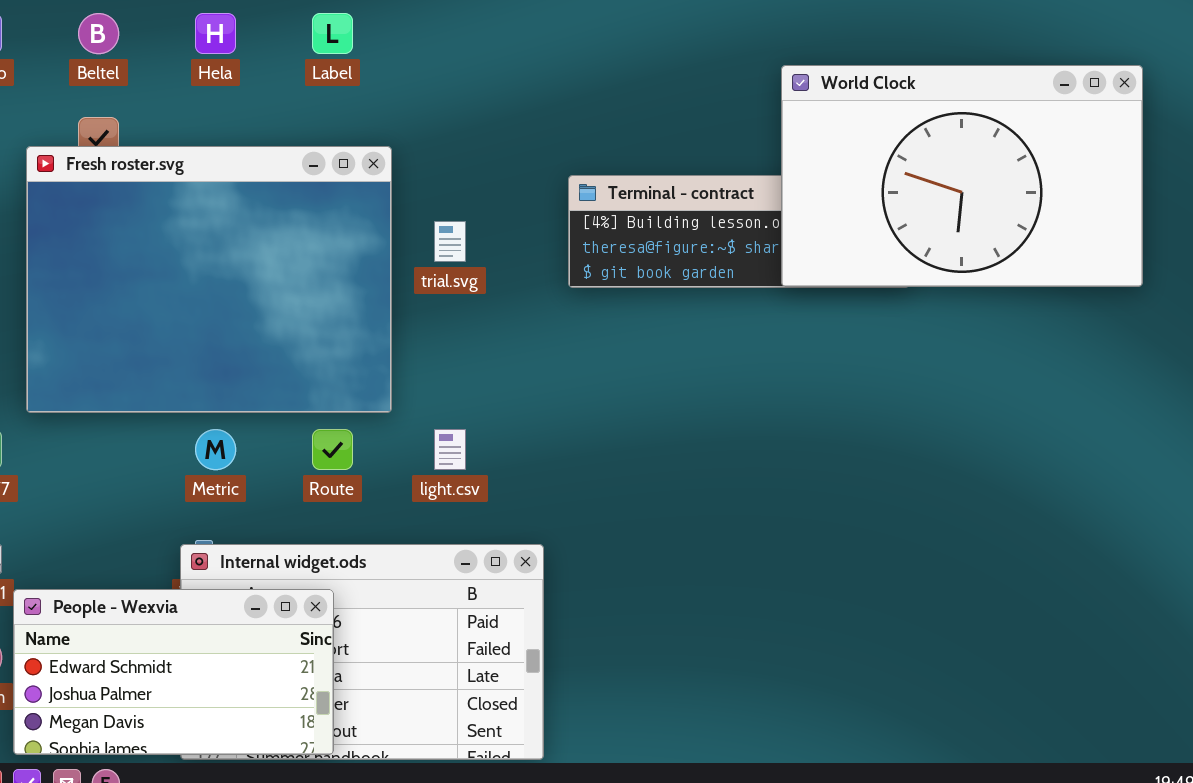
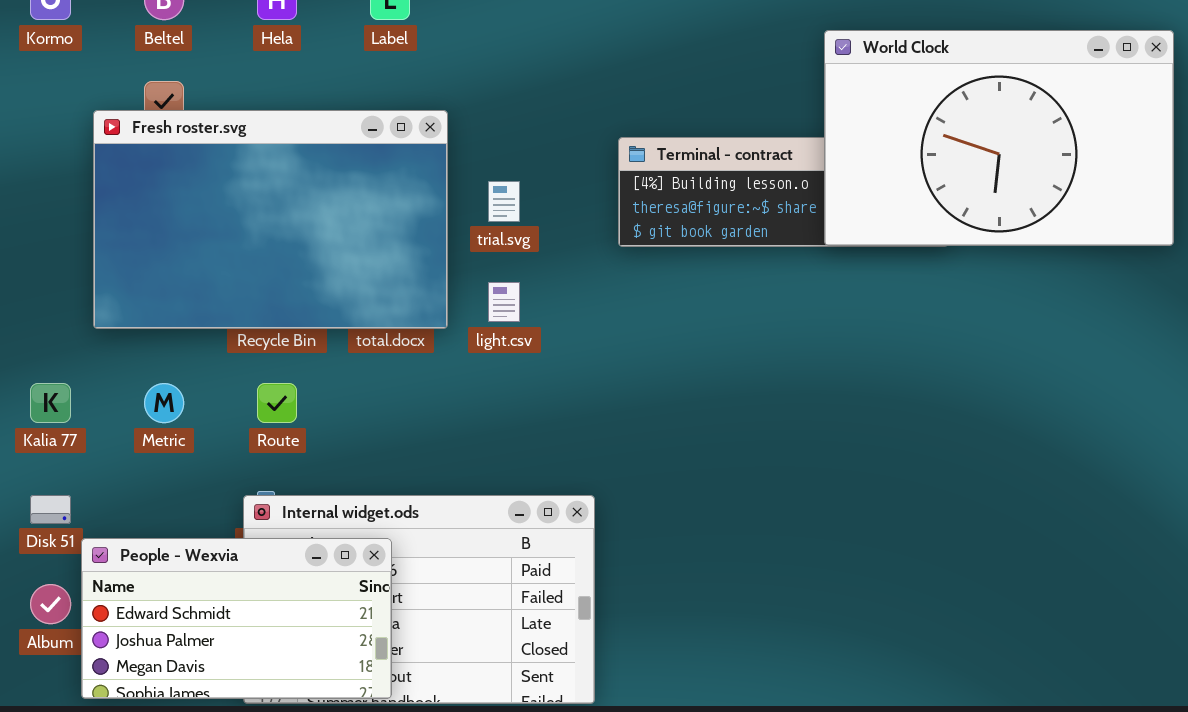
Fresh roster.svg: [26,146,392,413] -> [93,110,448,329], resized
Metric: [195,429,236,470] -> [144,383,184,423], moved
Route: [312,429,353,470] -> [257,383,297,423], moved
light.csv: [434,429,466,470] -> [488,282,520,322], moved

